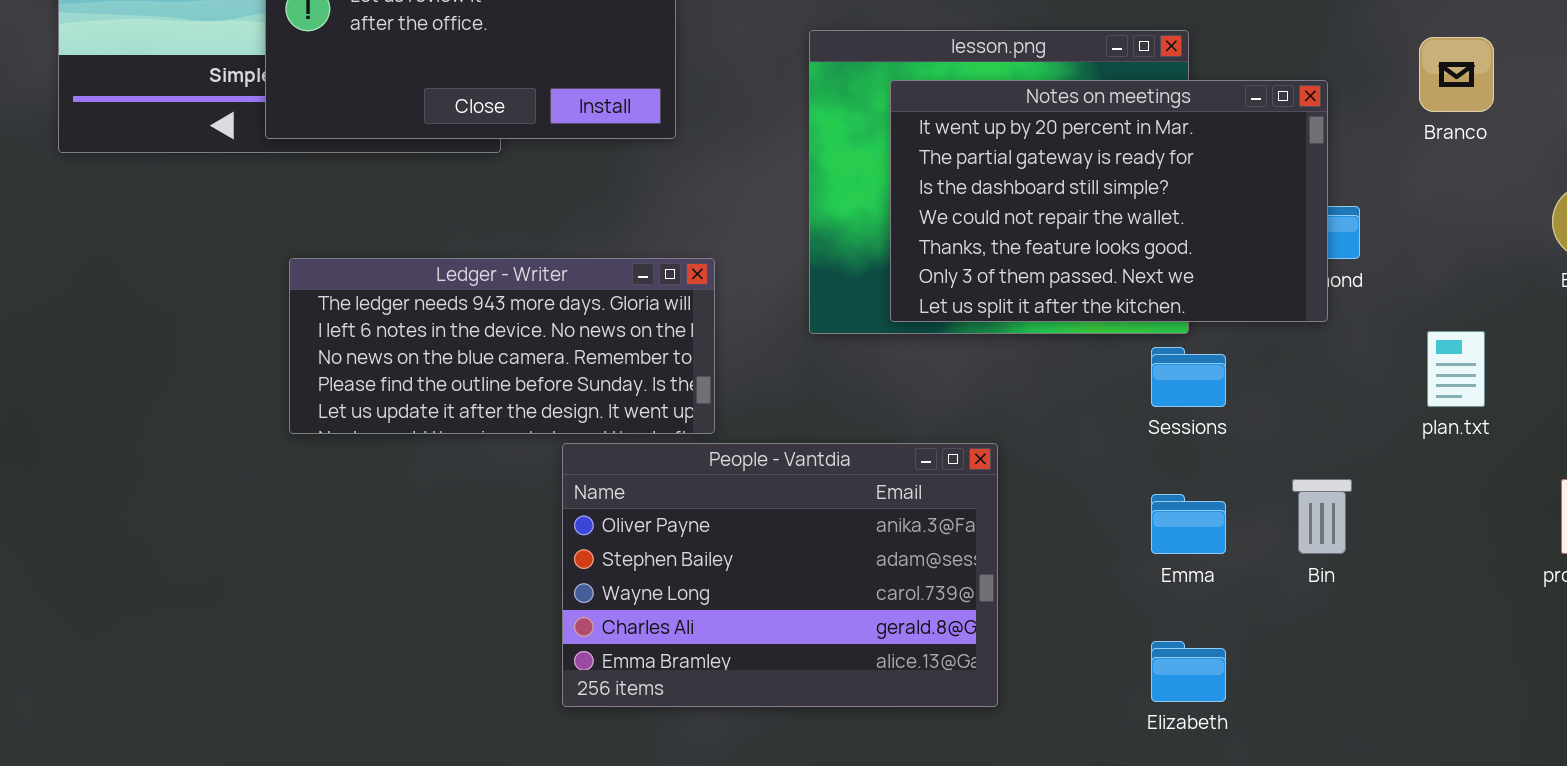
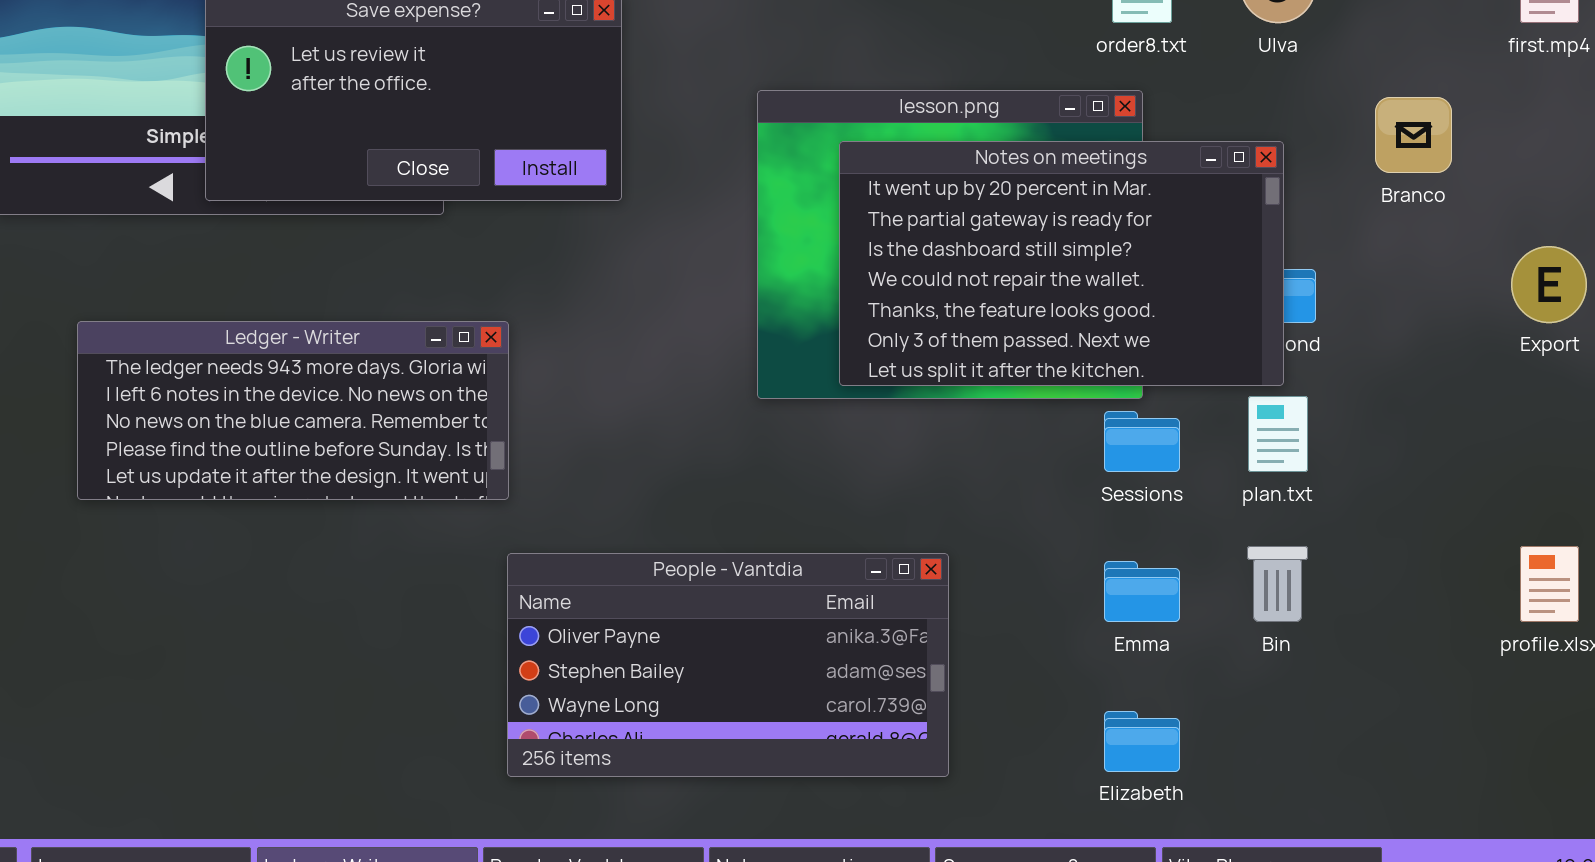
Ledger - Writer: [289,258,715,434] -> [77,321,509,500], moved
plan.txt: [1427,331,1485,407] -> [1248,396,1308,472], moved
People - Vantdia: [562,443,998,707] -> [507,553,949,777], resized

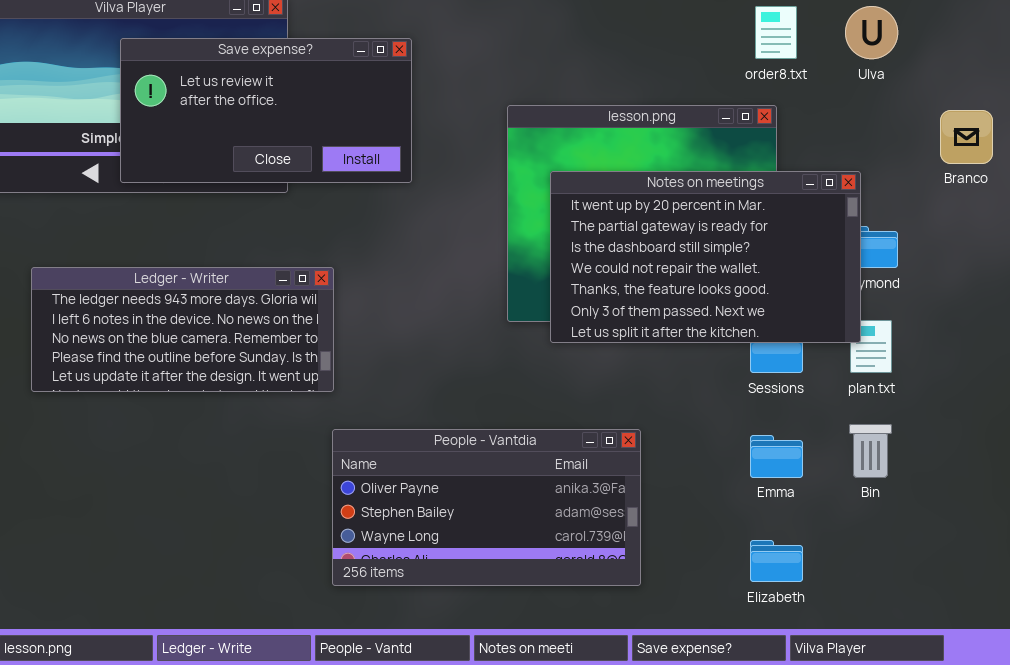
Notes on meetings: [839,141,1284,386] -> [550,171,861,343], moved

